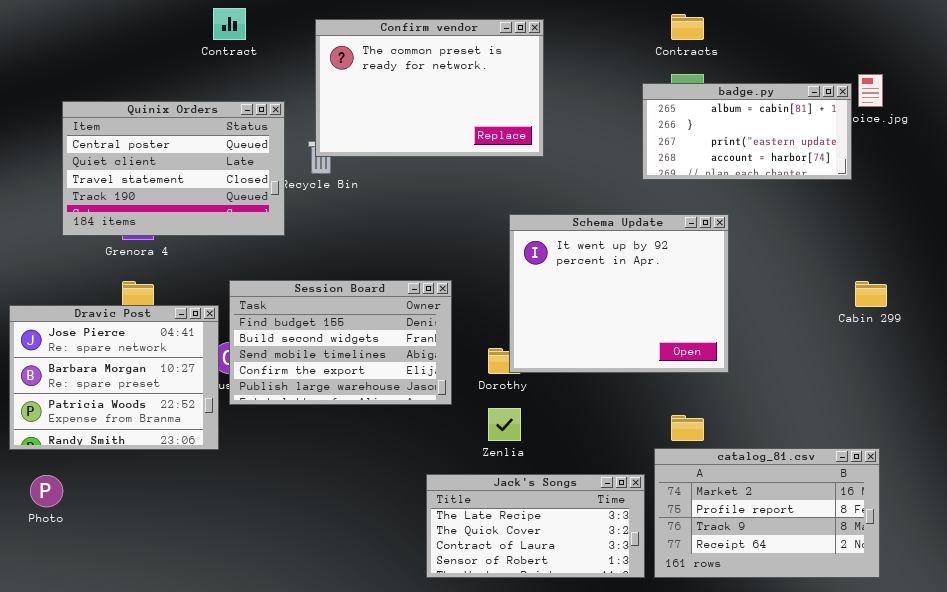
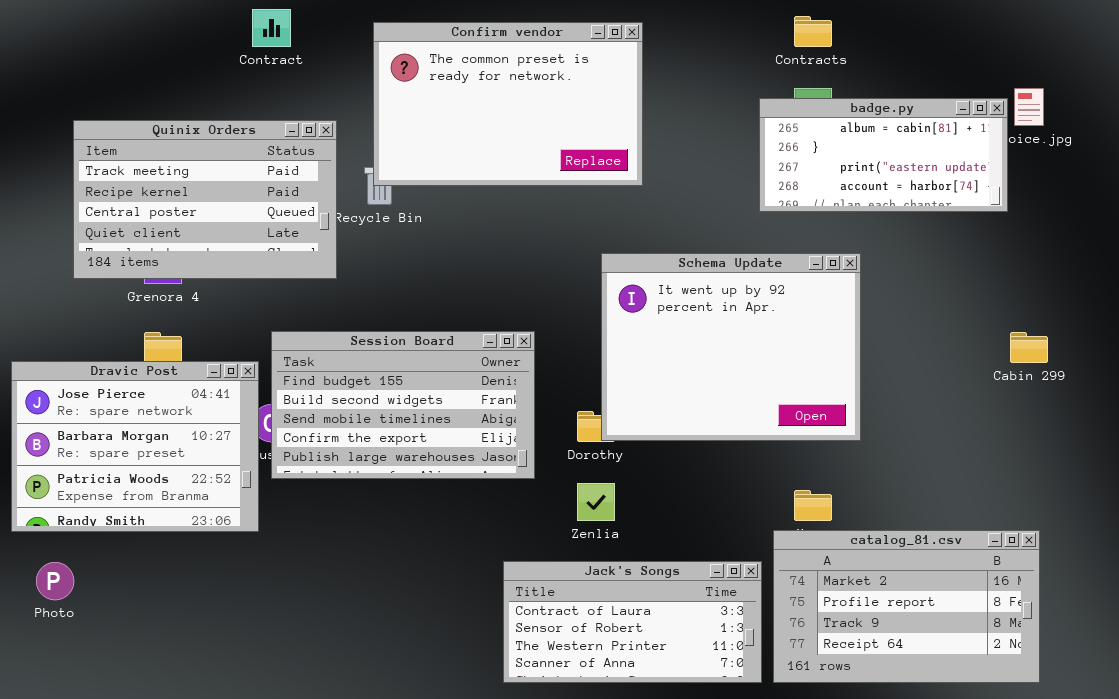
Quinix Orders: [62,101,285,236] -> [73,120,337,279], scrolled up 2 rows
Jack's Songs: [426,474,645,578] -> [503,561,762,683], scrolled down 2 rows

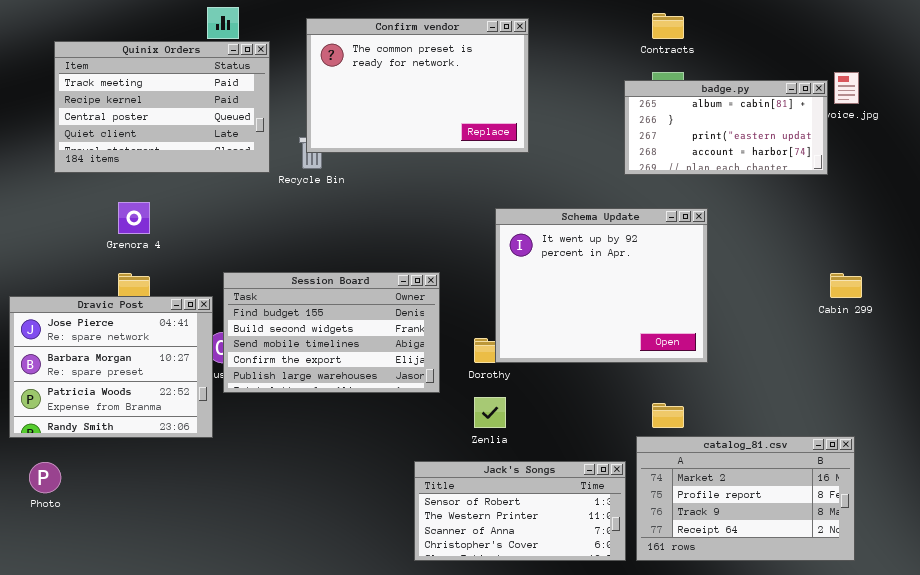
Quinix Orders: [73,120,337,279] -> [54,41,270,173], moved
Jack's Songs: [503,561,762,683] -> [414,461,626,561], scrolled down 1 row

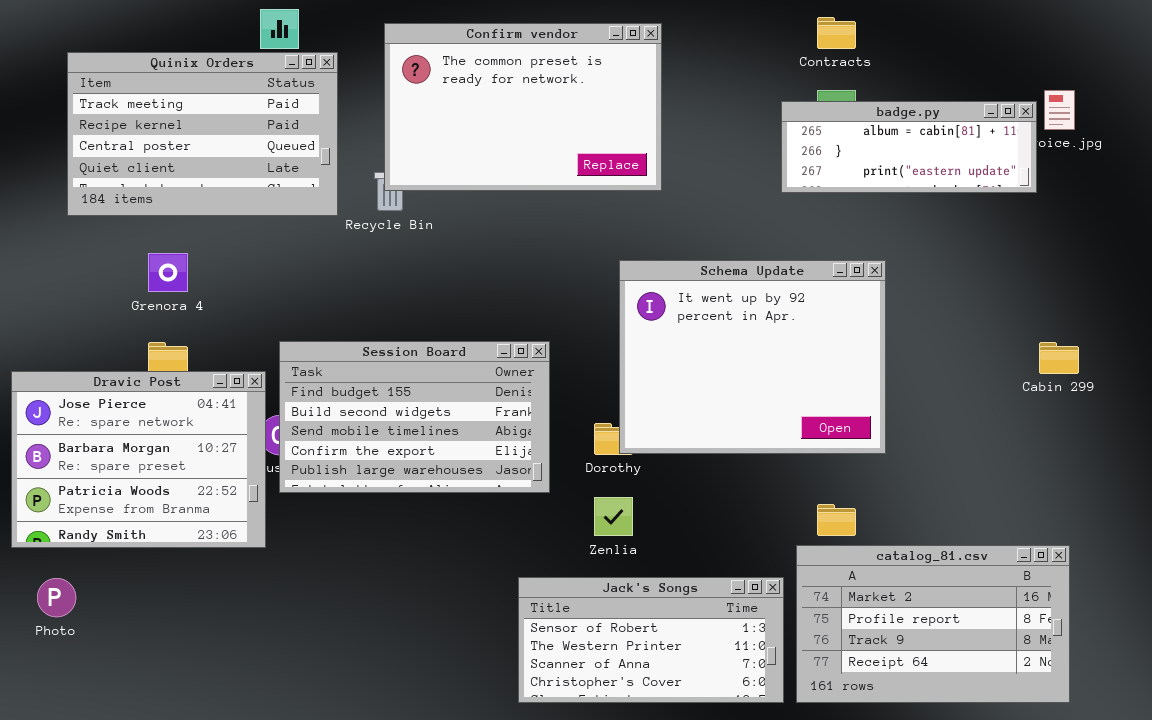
badge.py: [624,80,828,175] -> [781,101,1037,193], resized

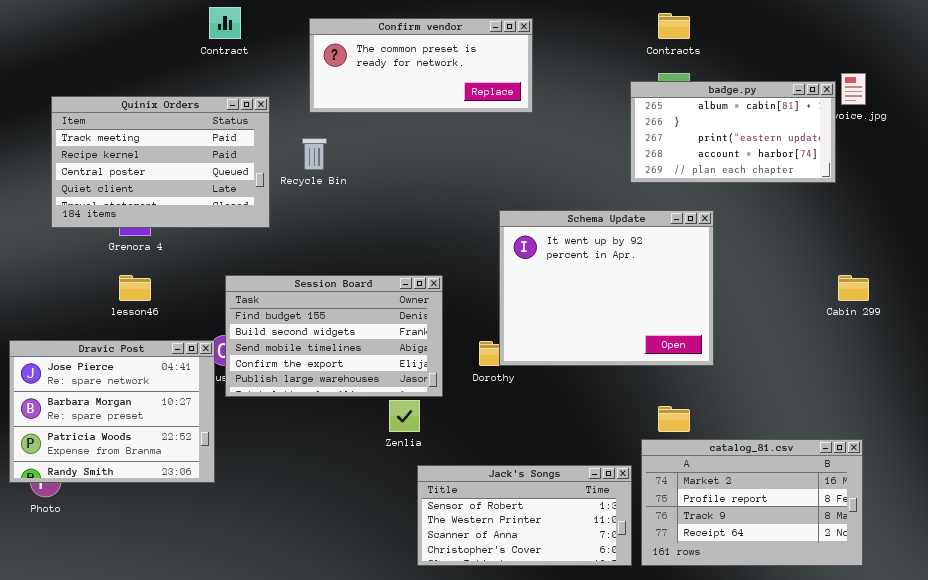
Confirm vendor: [384,23,662,191] -> [309,18,533,113], resized
Quinix Orders: [67,52,338,216] -> [51,96,270,228], moved
badge.py: [781,101,1037,193] -> [630,81,836,183], resized
Dravic Post: [11,371,266,548] -> [9,340,215,483], moved
Zenlia: [594,497,633,536] -> [389,400,420,432], moved

